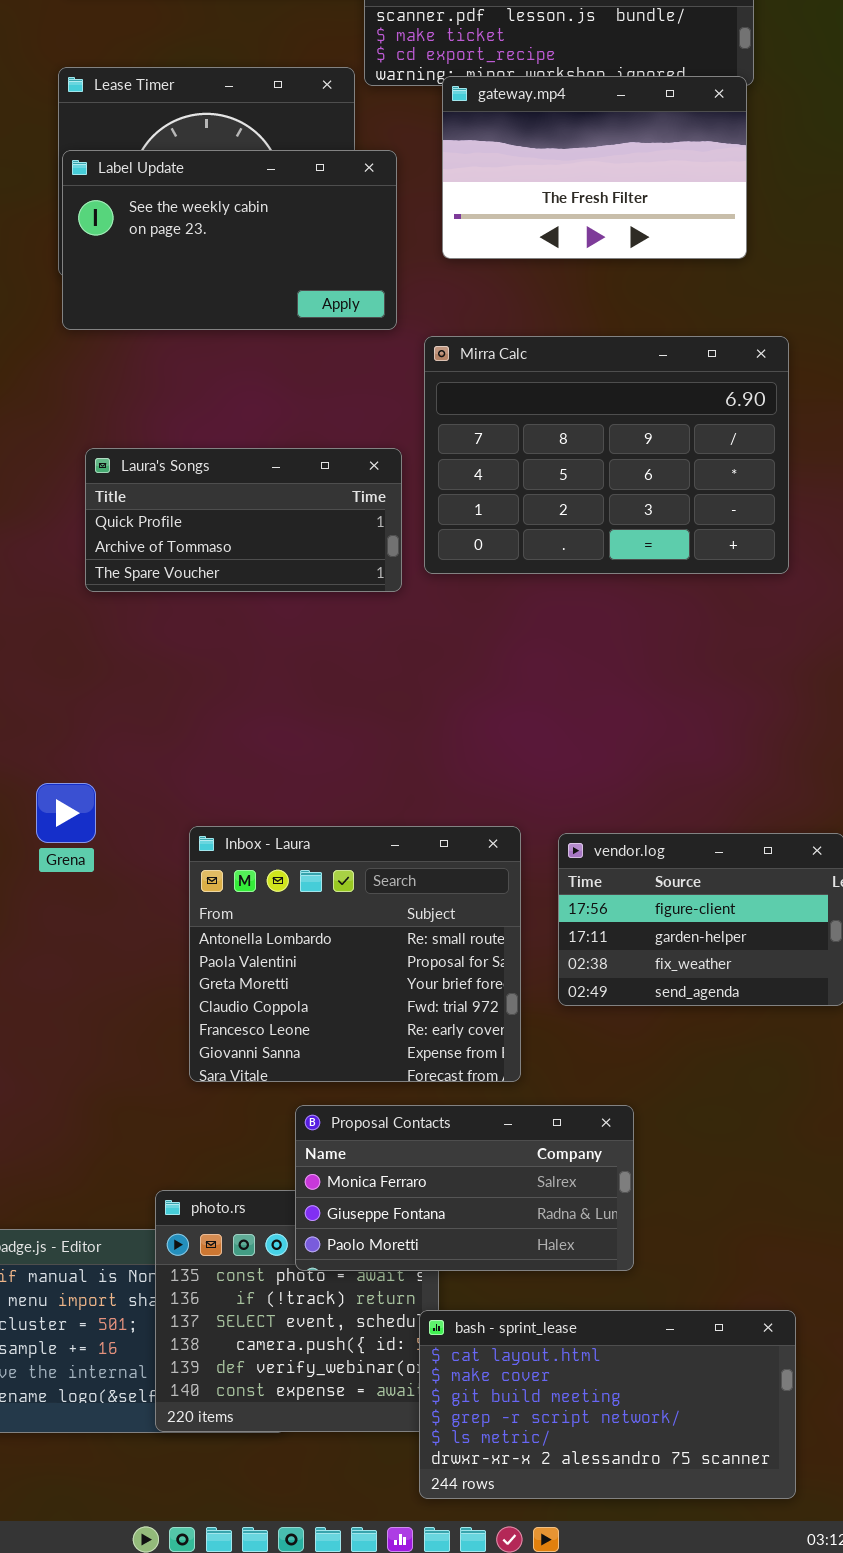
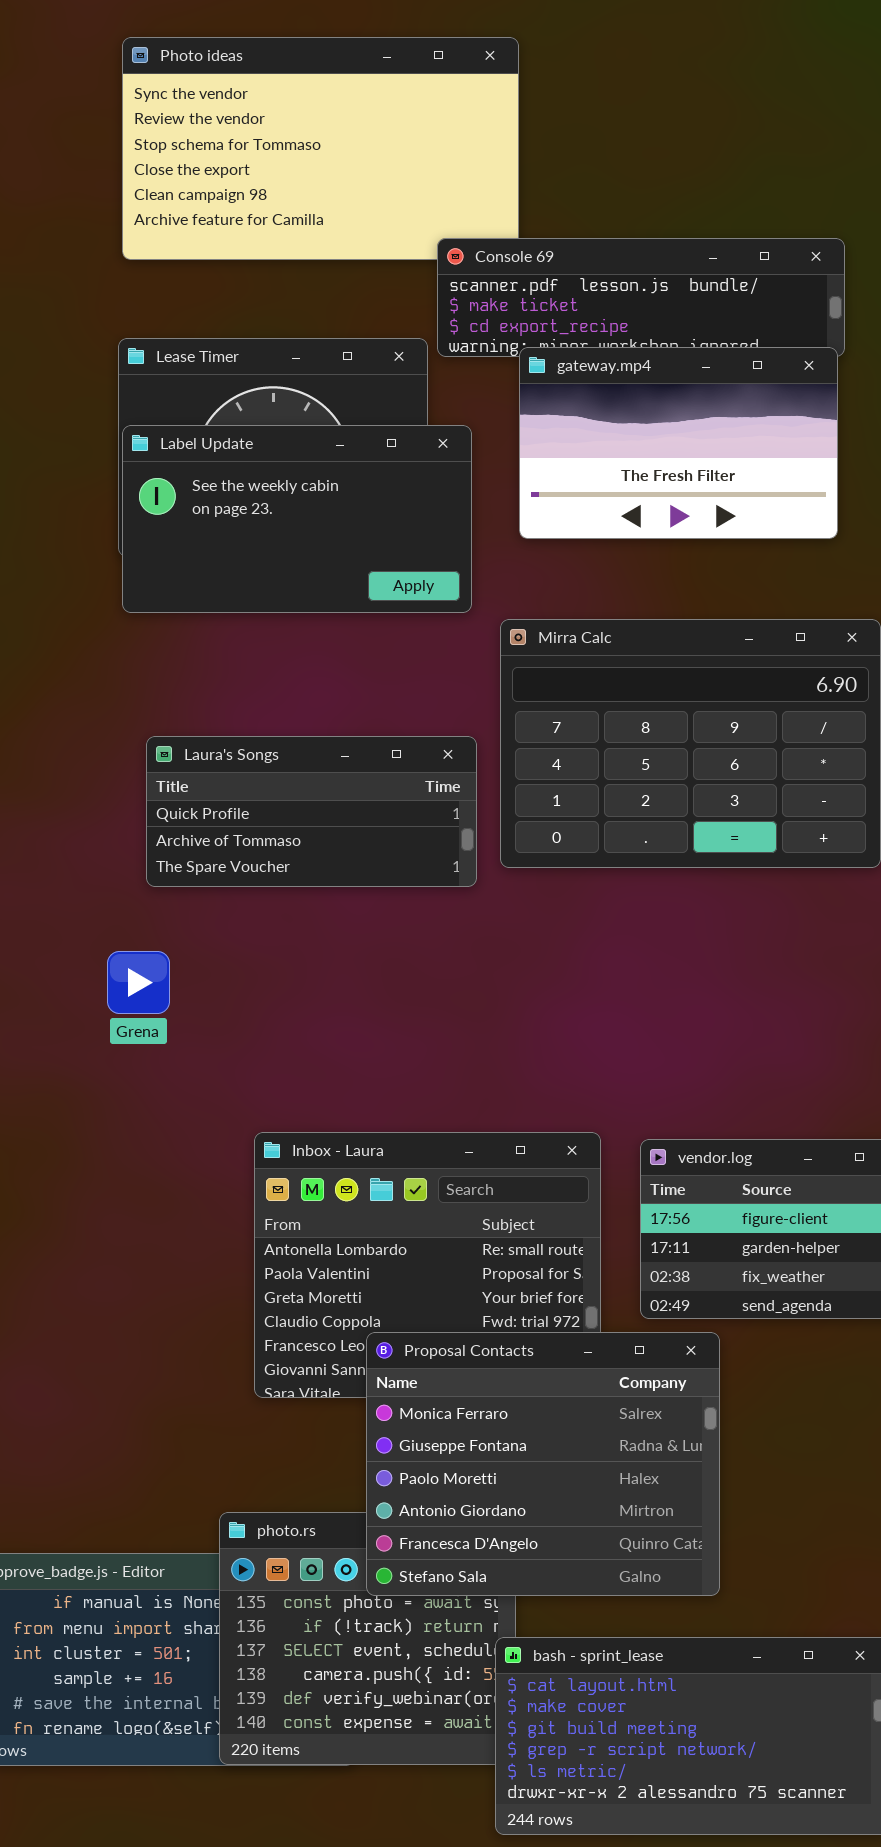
Grena: [36,783,96,843] -> [107,951,170,1014], moved
Proposal Contacts: [295,1105,634,1271] -> [366,1332,720,1596], resized

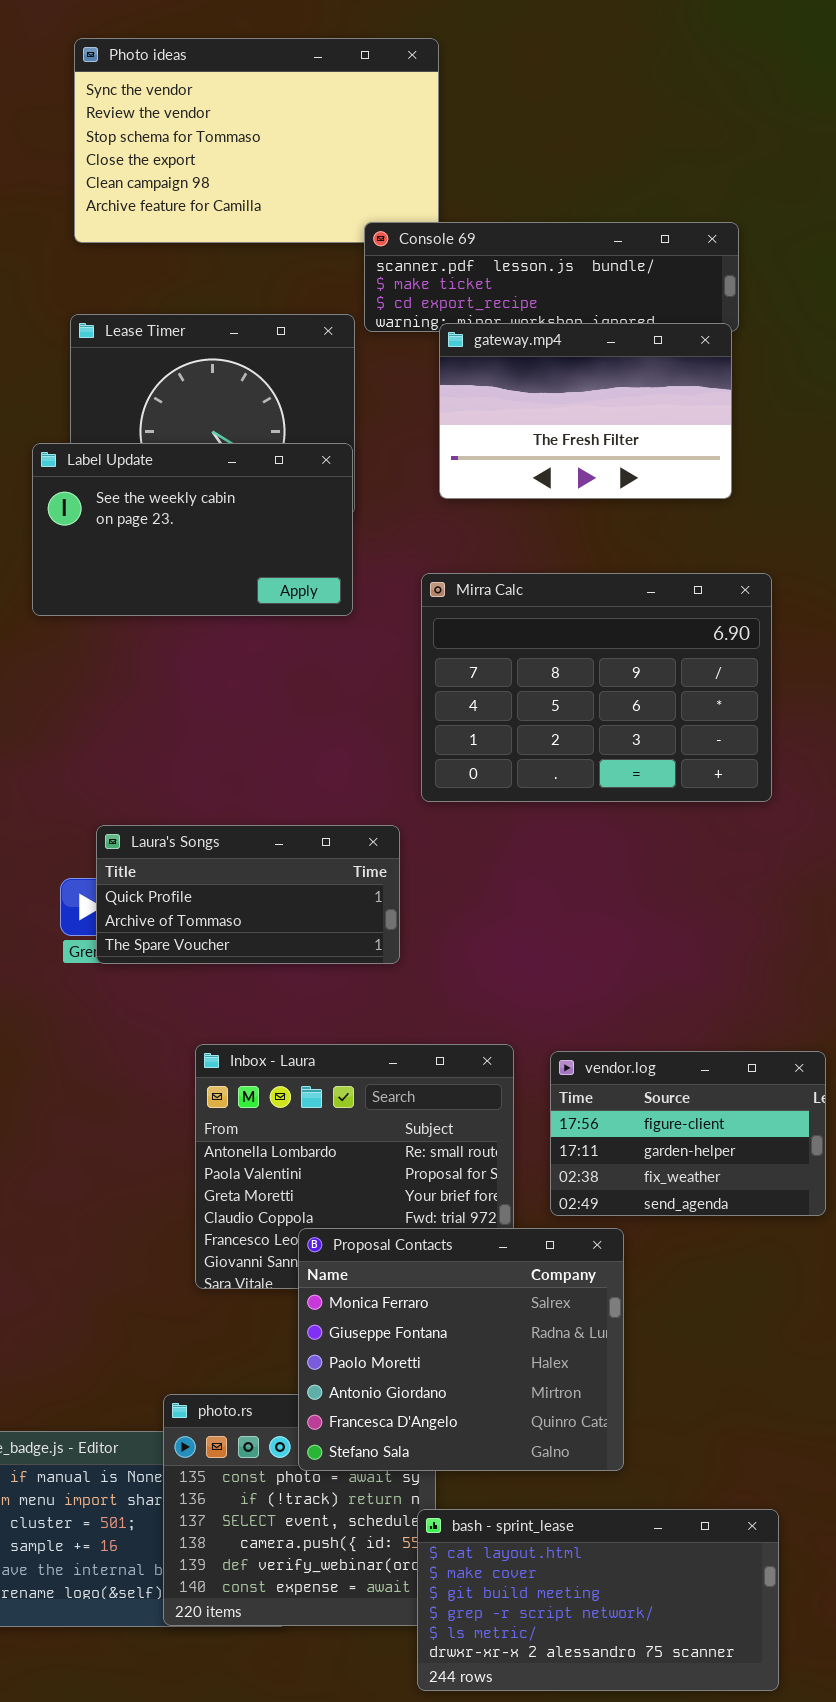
Label Update: [122,425,472,613] -> [32,443,353,616], moved
Laura's Songs: [146,736,477,887] -> [96,825,400,964], moved

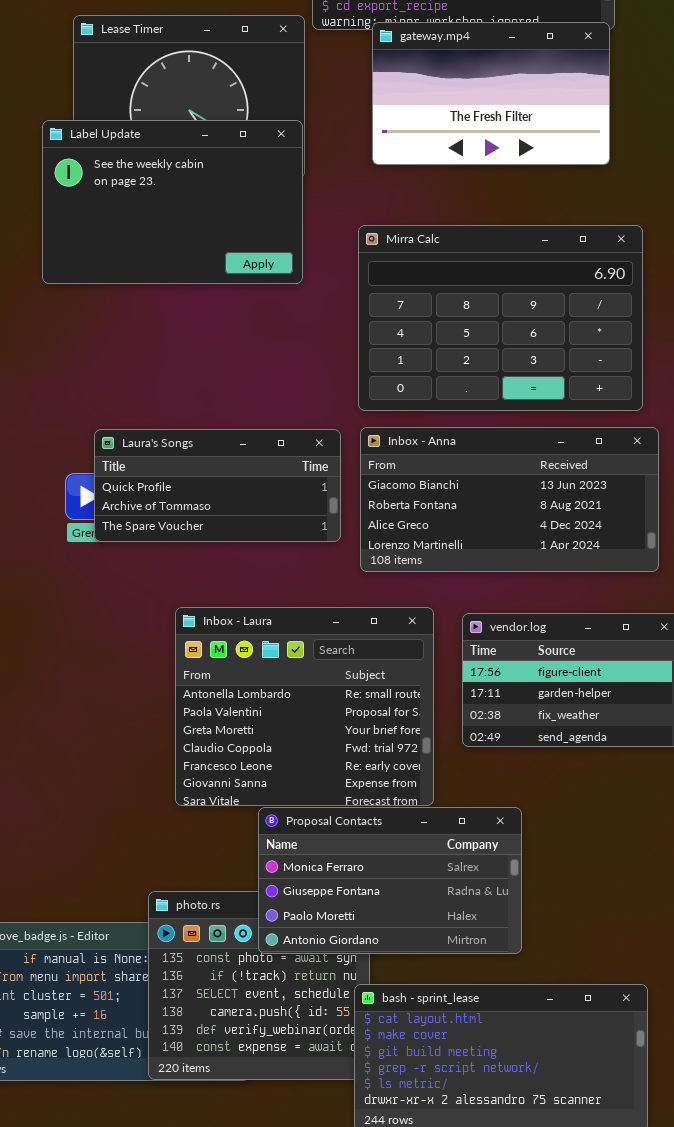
Label Update: [32,443,353,616] -> [42,120,303,284], resized
Inbox - Anna: none -> [360,427,659,572], opened
Proposal Contacts: [298,1228,624,1471] -> [258,807,522,954], resized

